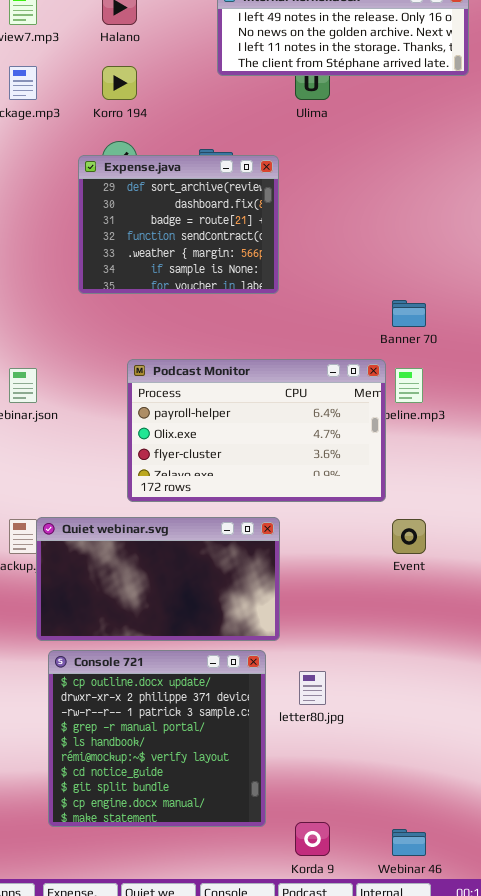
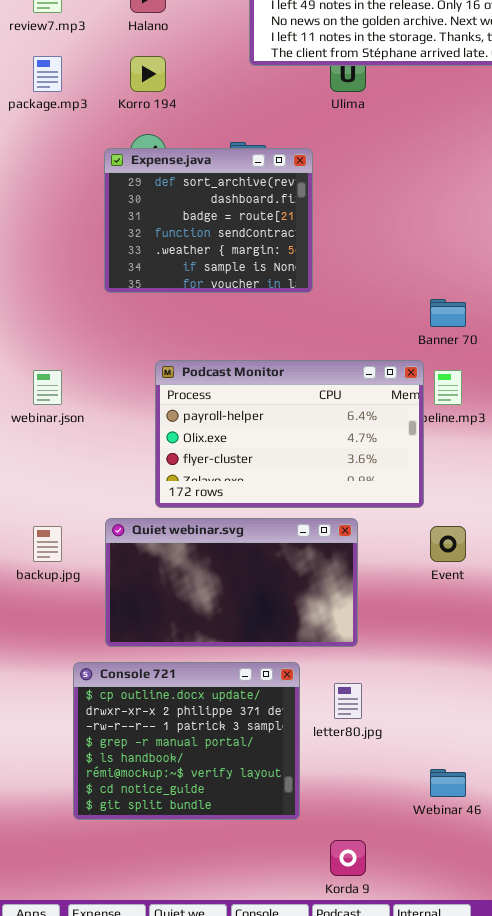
Quiet webinar.svg: [36,517,280,641] -> [105,518,358,647], moved
Console 721: [48,650,266,827] -> [73,662,300,820], resized
Webinar 46: [392,829,426,856] -> [430,769,466,797], moved

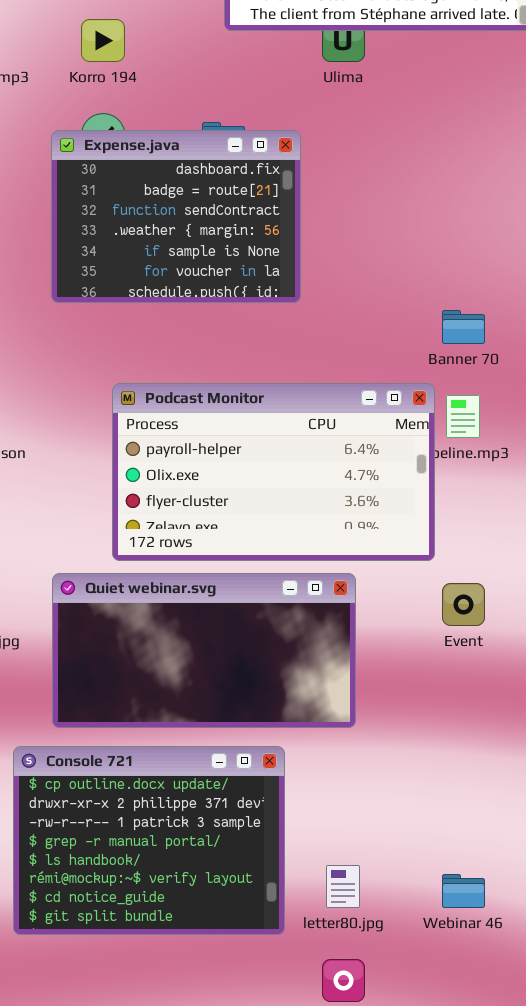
Expense.java: [104,148,313,293] -> [51,130,301,303], scrolled down 1 row
letter80.jpg: [334,683,362,719] -> [326,865,360,908], moved

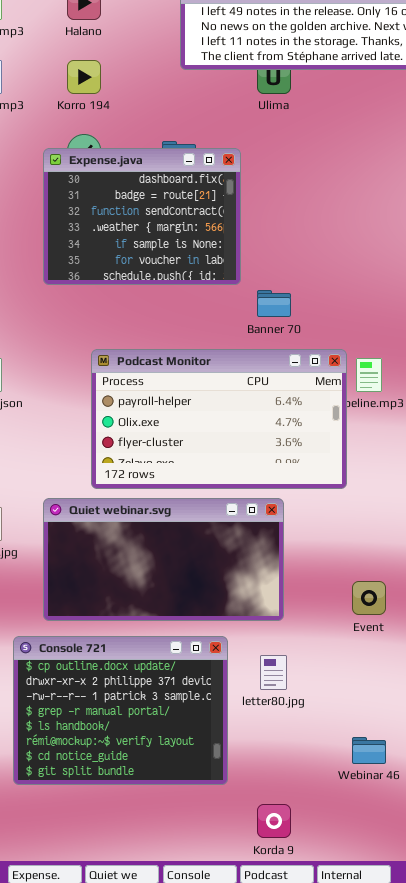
Banner 70: [442,310,485,344] -> [257,290,291,317], moved
Event: [442,583,485,626] -> [352,581,386,615], moved
letter80.jpg: [326,865,360,908] -> [260,655,287,690], moved

